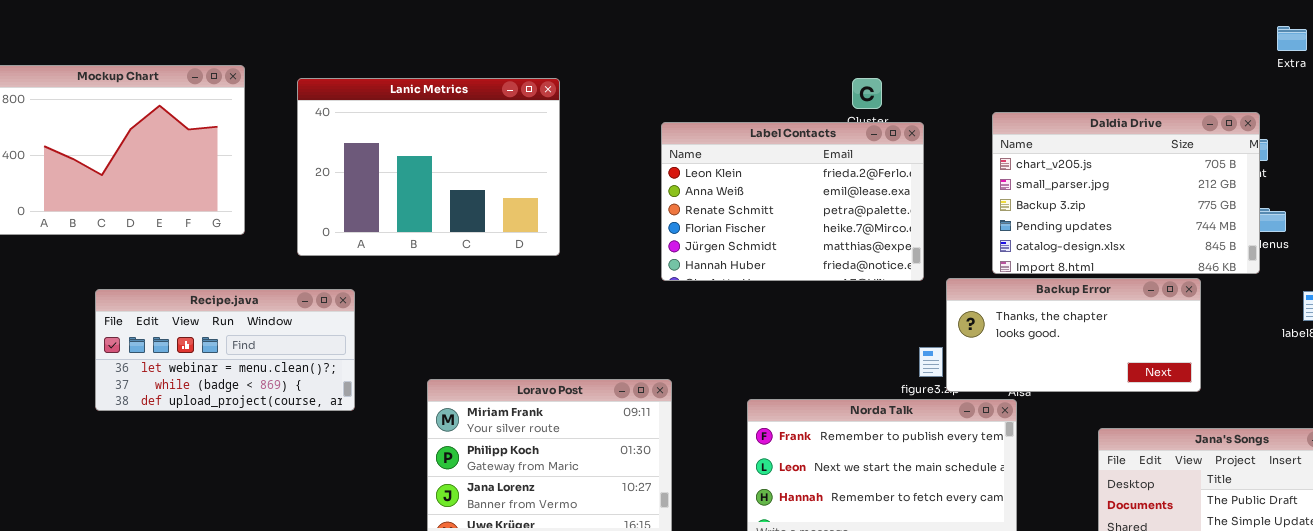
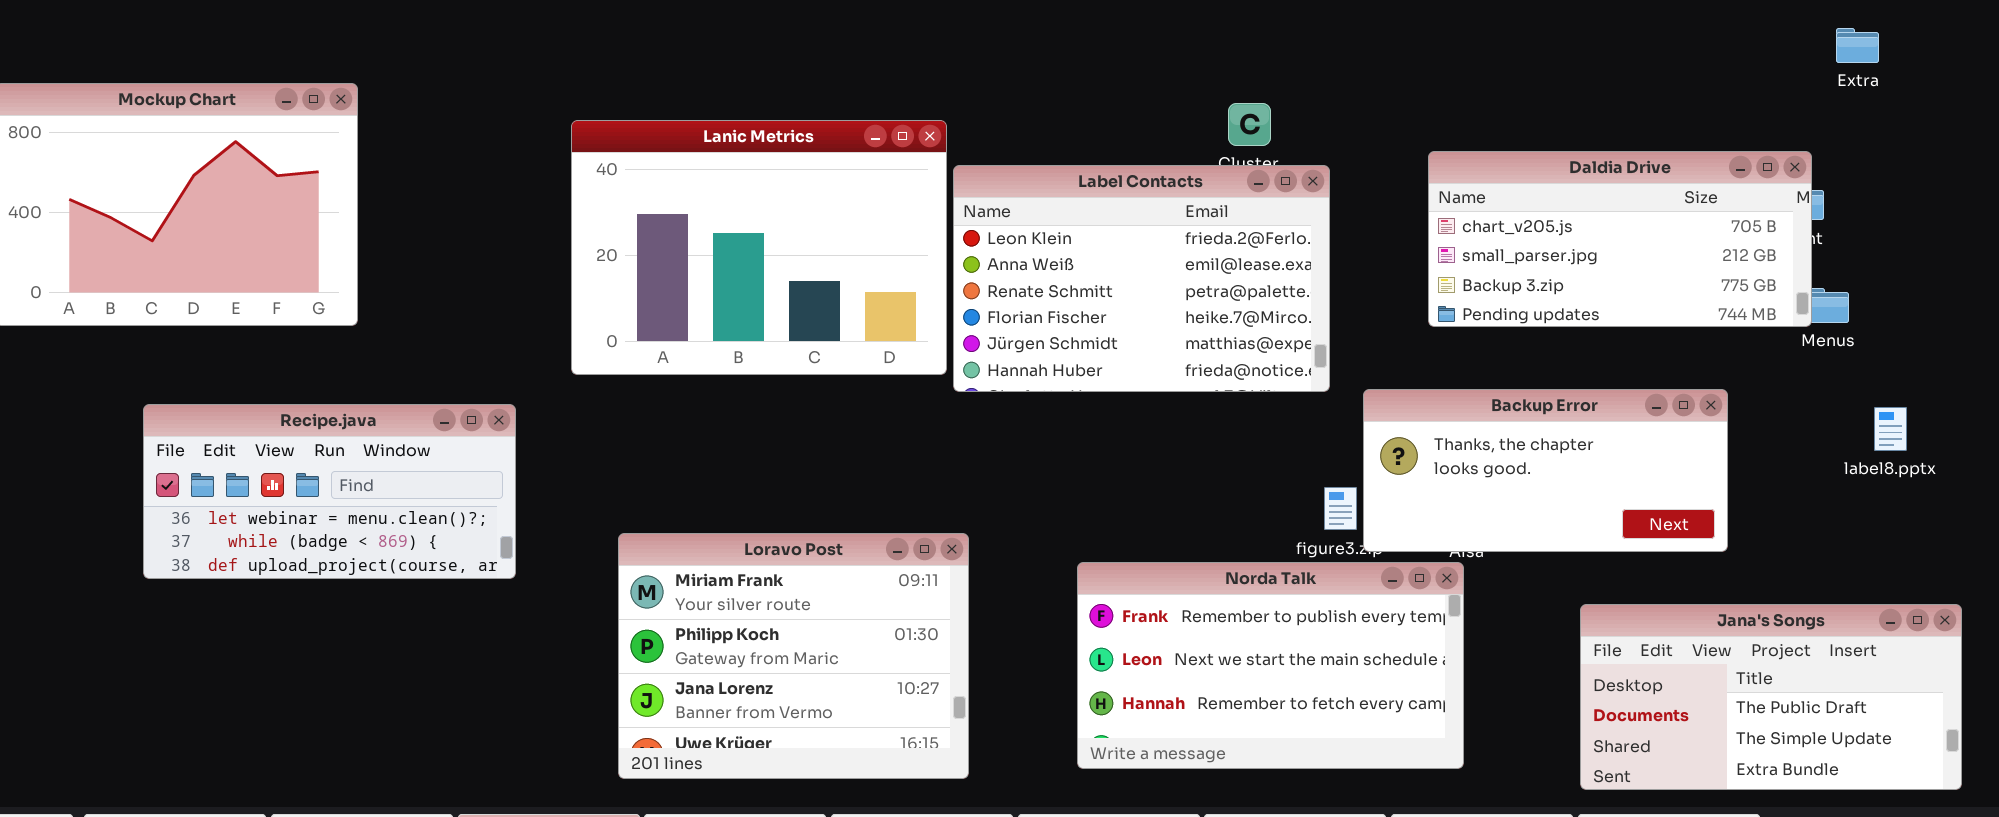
Lanic Metrics: [297,78,560,256] -> [571,120,947,375], moved
Daldia Drive: [992,112,1260,274] -> [1428,151,1812,327], resized

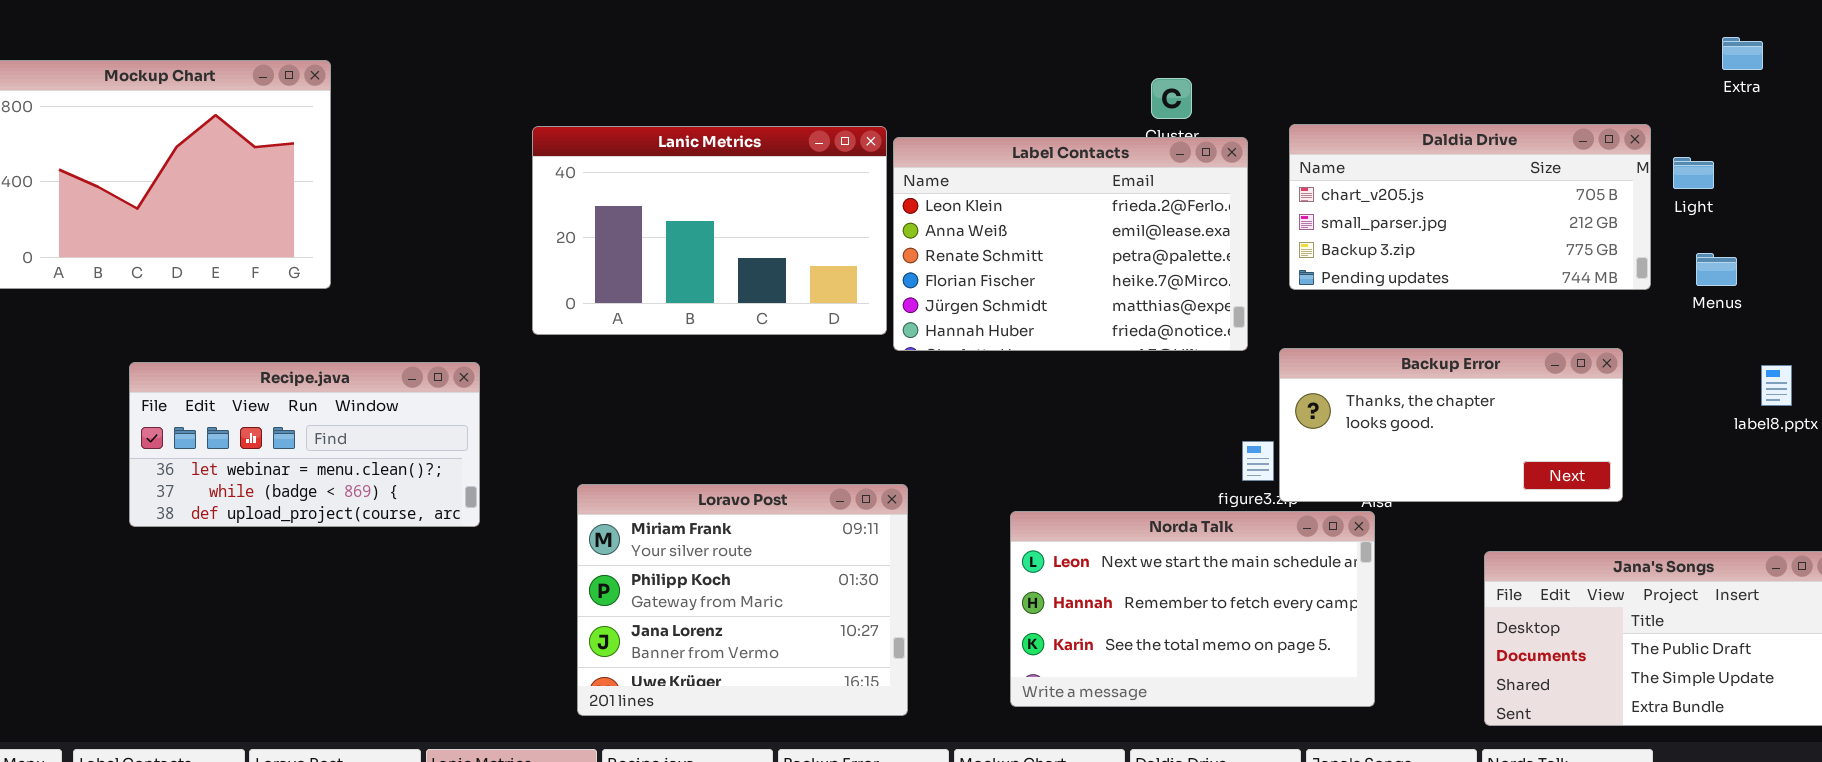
Extra: [1836,28,1879,63] -> [1722,37,1763,70], moved
Lanic Metrics: [571,120,947,375] -> [532,126,887,335], resized
Daldia Drive: [1428,151,1812,327] -> [1289,124,1651,290], moved
Norda Talk: [1077,562,1464,769] -> [1010,511,1375,707], scrolled down 1 row

